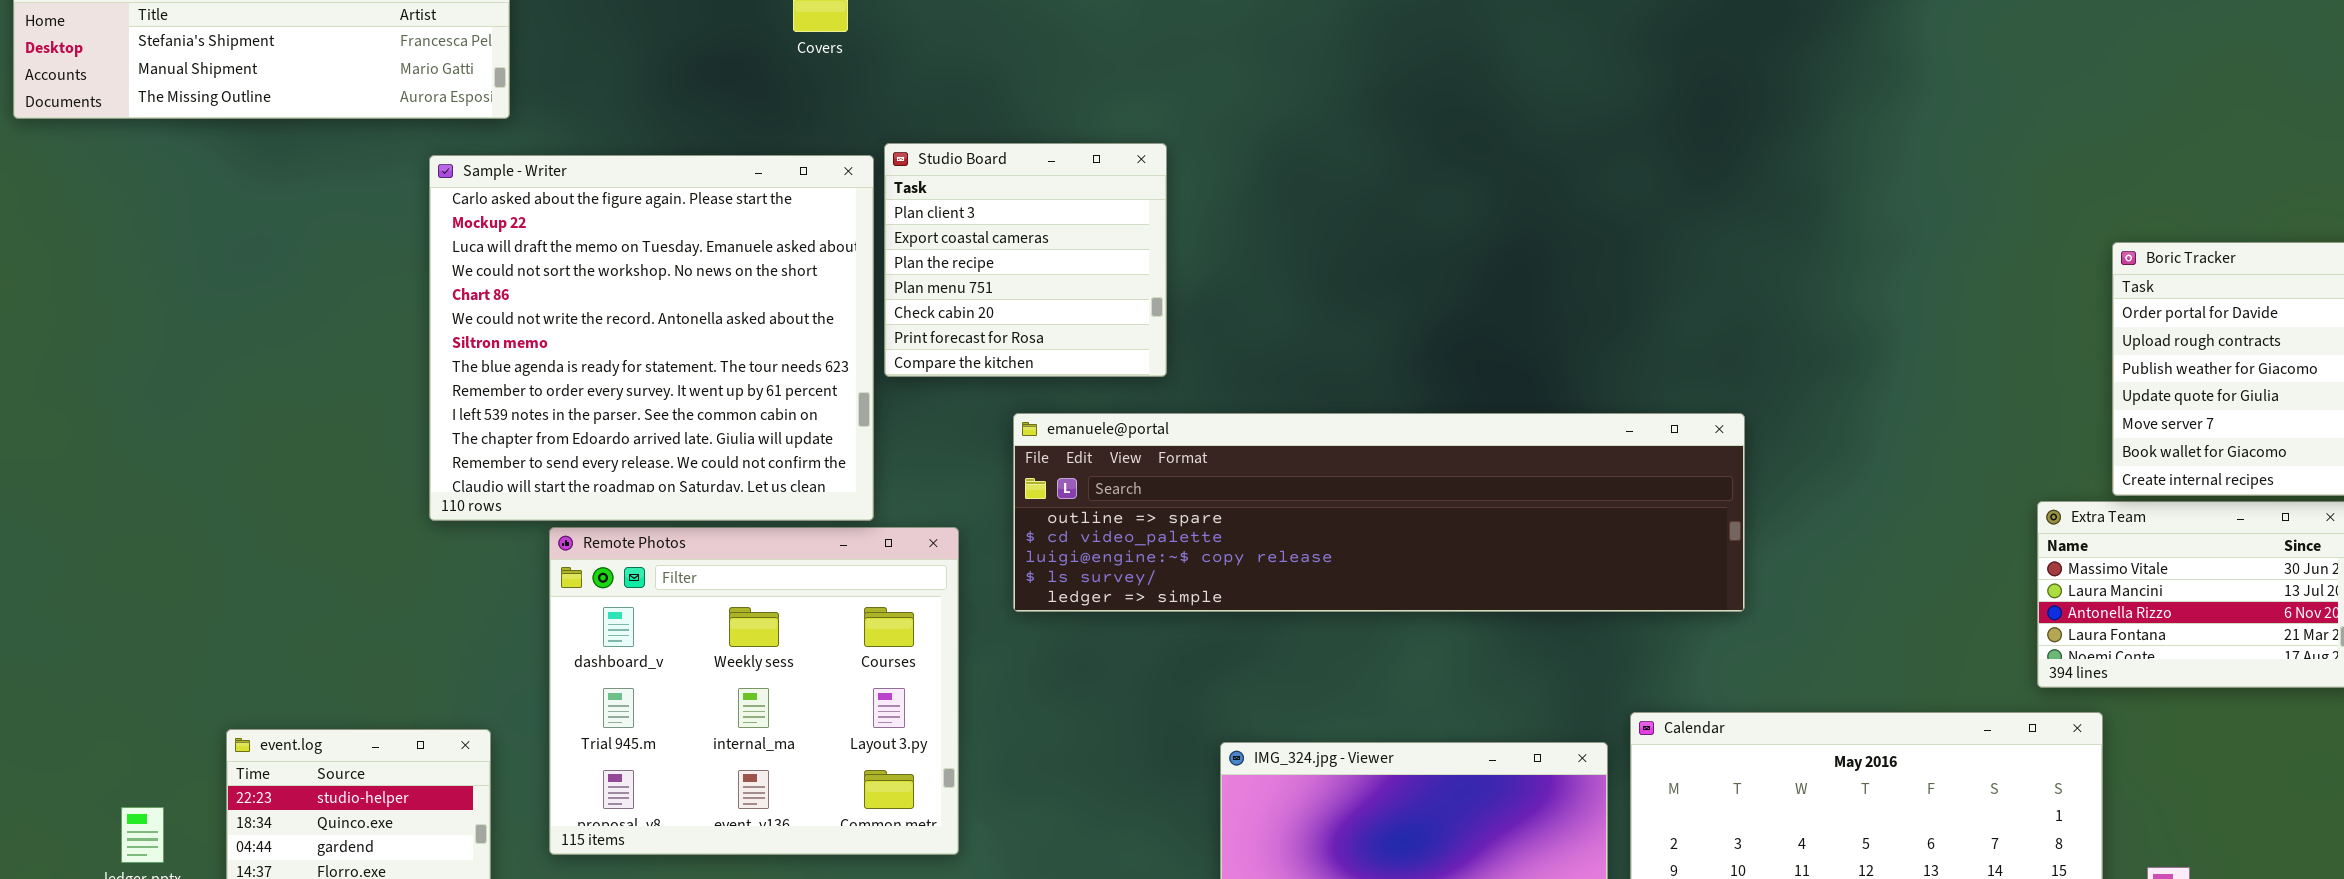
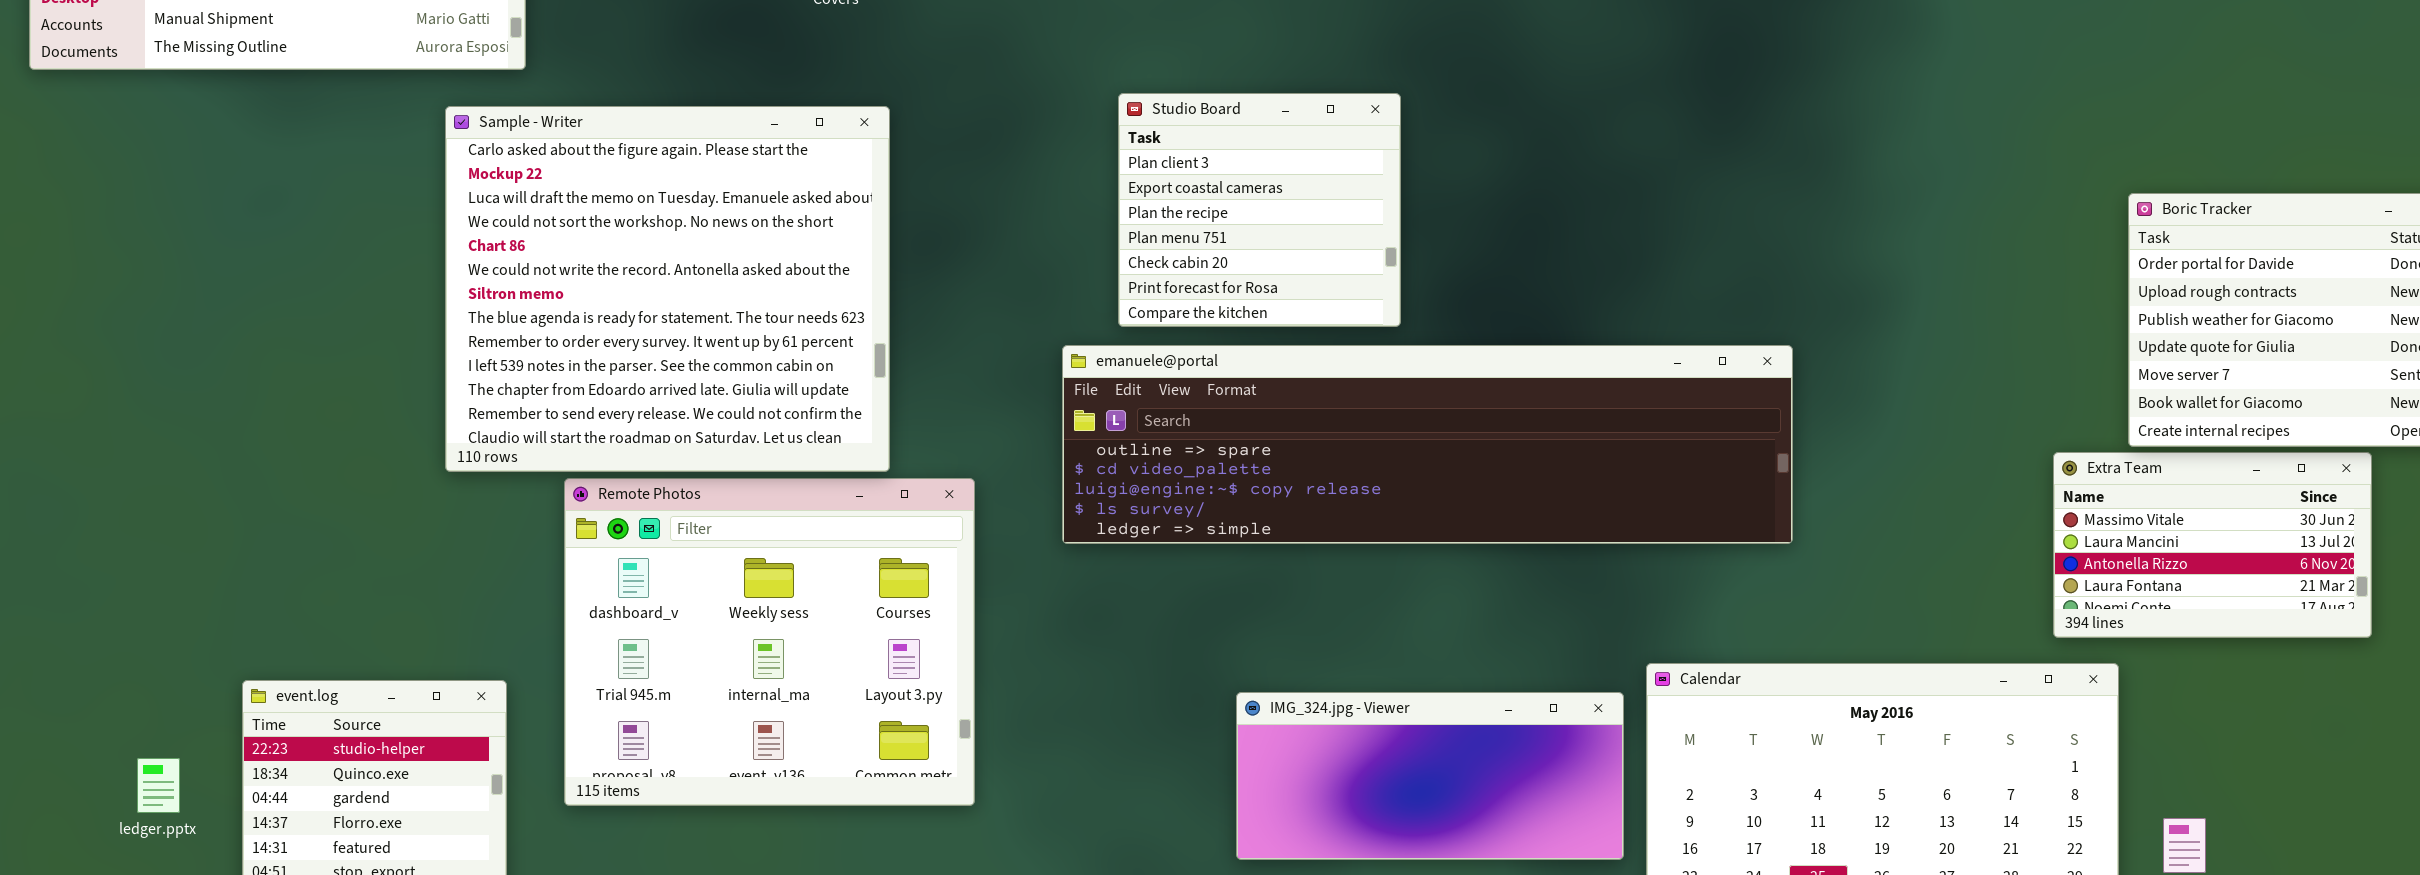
Studio Board: [884,143,1167,377] -> [1118,93,1401,327], moved
emanuele@portal: [1013,413,1745,612] -> [1062,345,1793,544], moved

